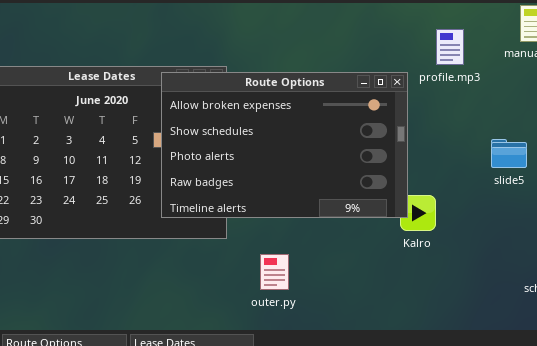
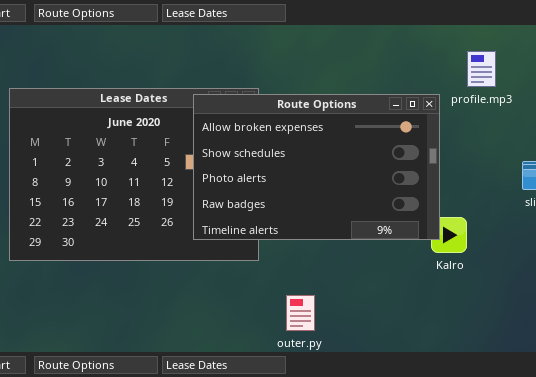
outer.py: [260,254,289,290] -> [286,295,315,331], moved

